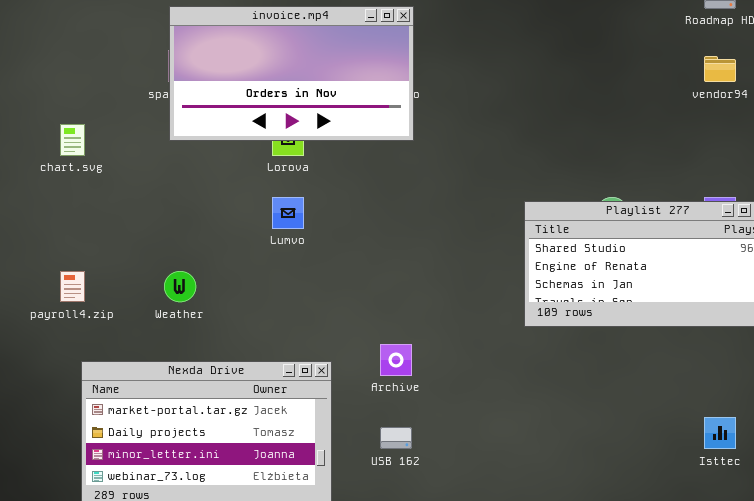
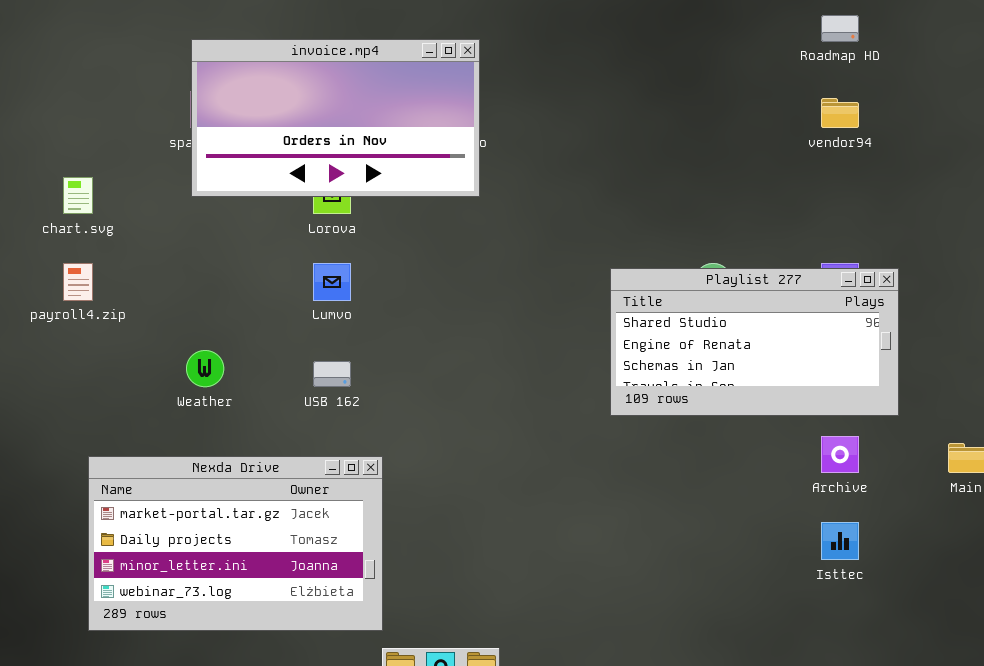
payroll4.zip: [60,271,85,302] -> [63,263,93,301], moved
Archive: [380,344,412,376] -> [821,436,859,473], moved
USB 162: [380,427,412,449] -> [313,361,351,387], moved

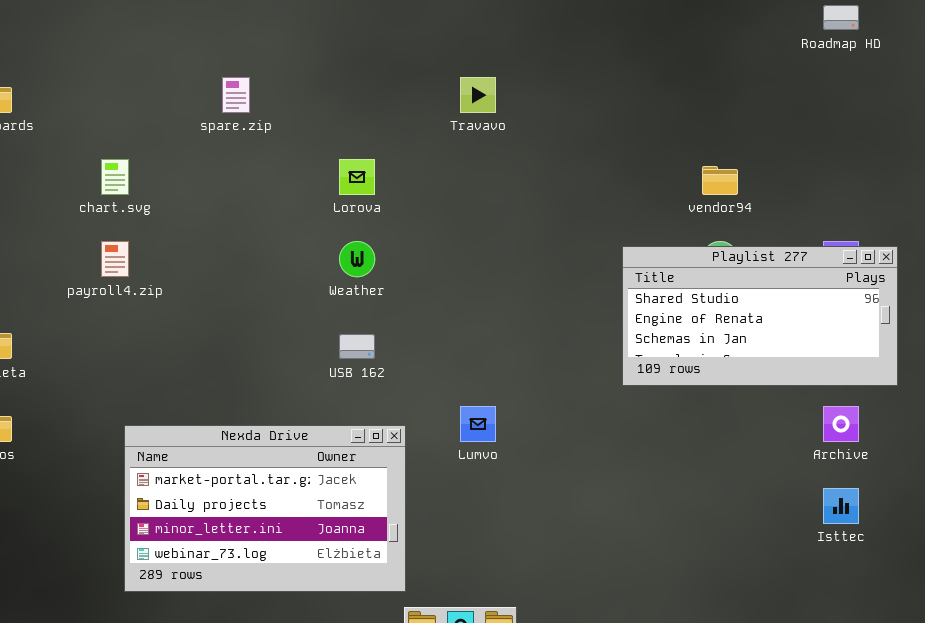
invoice.mp4: [191,39,480,197] -> none, closed
vendor94: [821,98,859,128] -> [702,166,738,195], moved
Lumvo: [313,263,351,301] -> [460,406,496,442], moved
Weather: [186,350,224,387] -> [339,241,375,277], moved

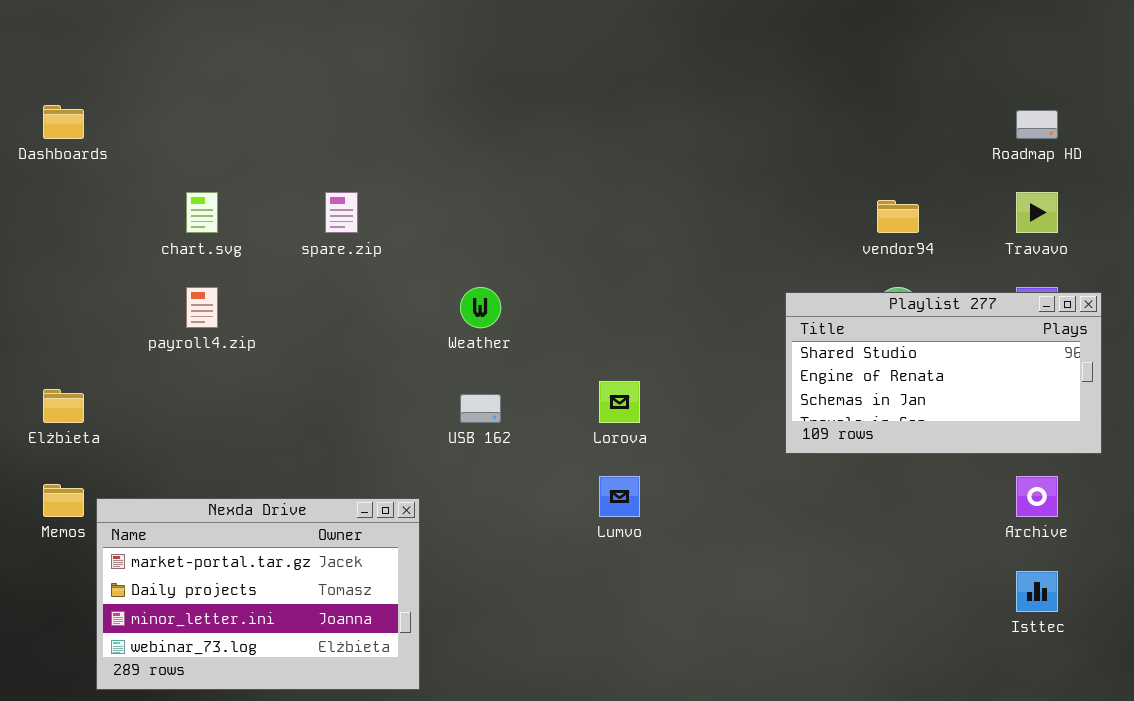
Roadmap HD: [823,5,859,30] -> [1016,110,1058,139], moved
spare.zip: [222,77,250,113] -> [325,192,358,233], moved
Travavo: [460,77,496,113] -> [1016,192,1058,233], moved
Lorova: [339,159,375,195] -> [599,381,640,423], moved
Nexda Drive: [124,425,406,592] -> [96,498,420,690], moved

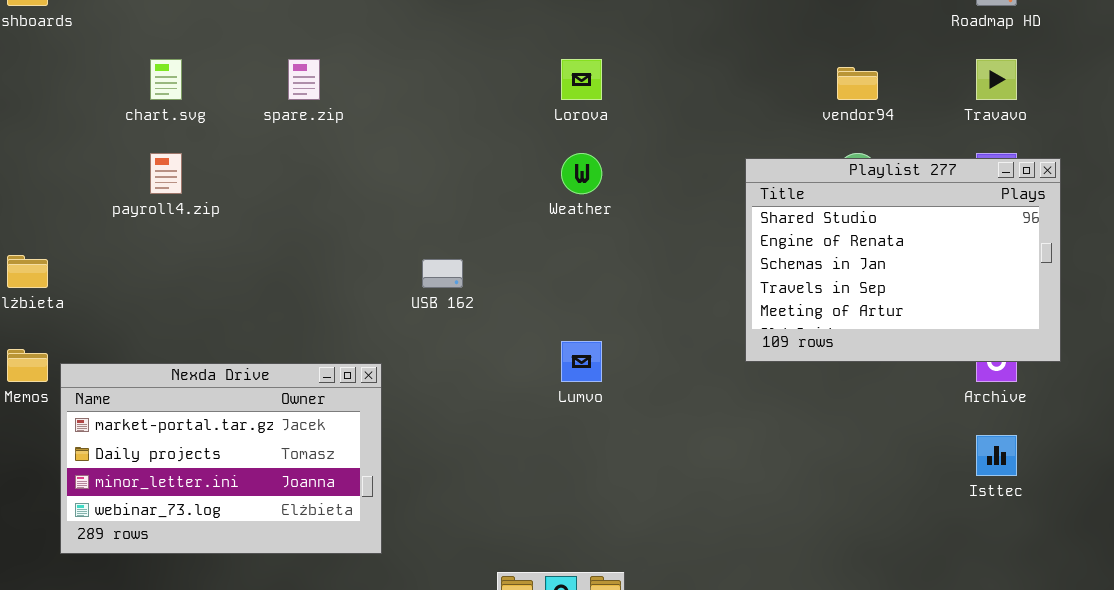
Weather: [460,287,501,328] -> [561,153,602,194], moved
Playlist 277: [785,292,1102,454] -> [745,158,1061,362], resized
Lorova: [599,381,640,423] -> [561,59,602,100], moved

